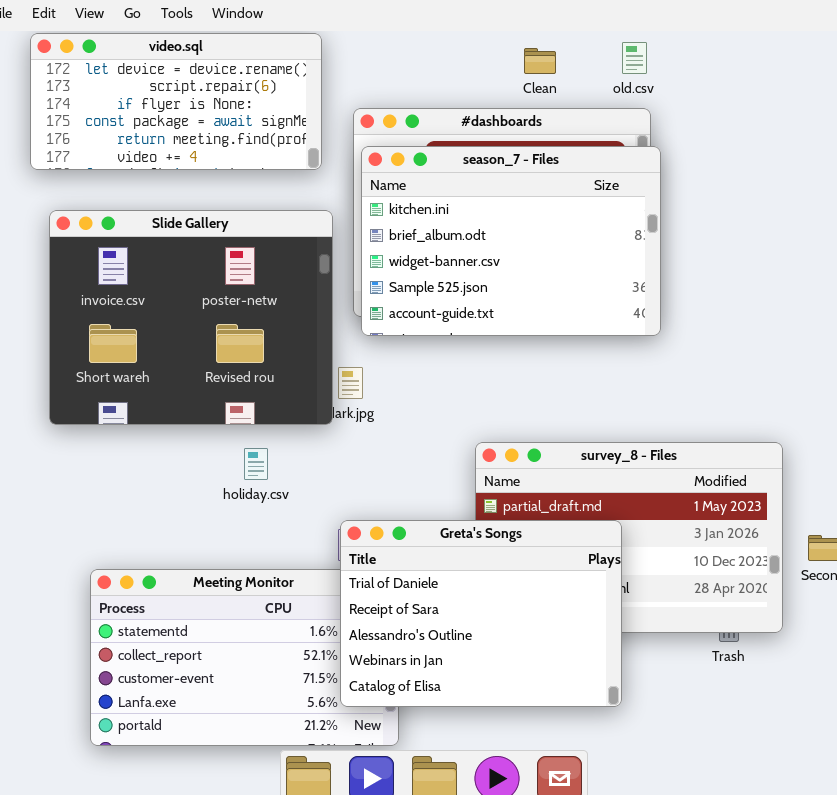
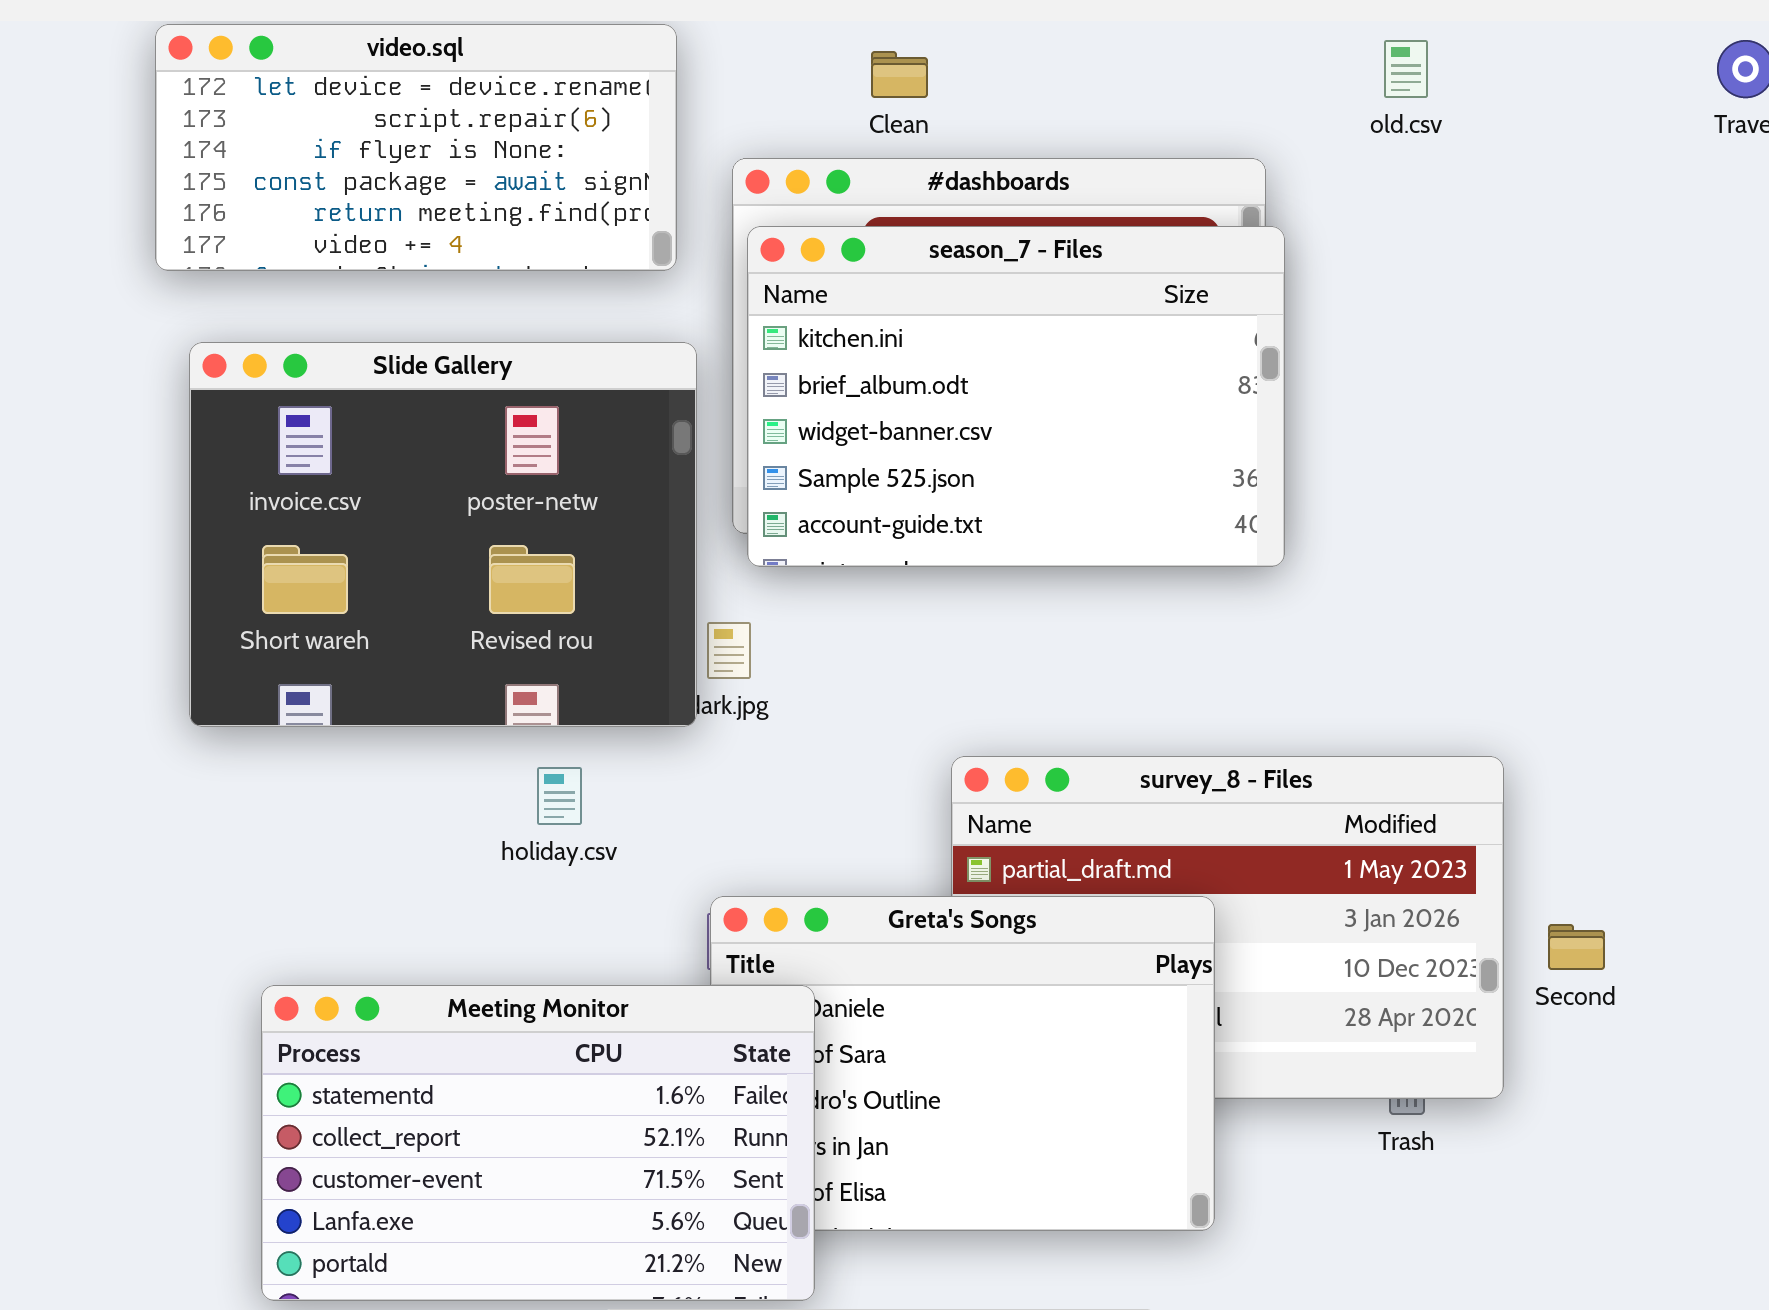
old.csv: [622,42,647,74] -> [1384,40,1428,98], moved
Clean: [524,48,556,74] -> [871,51,928,98], moved
Meeting Monitor: [90,569,399,746] -> [261,985,815,1301], raised

